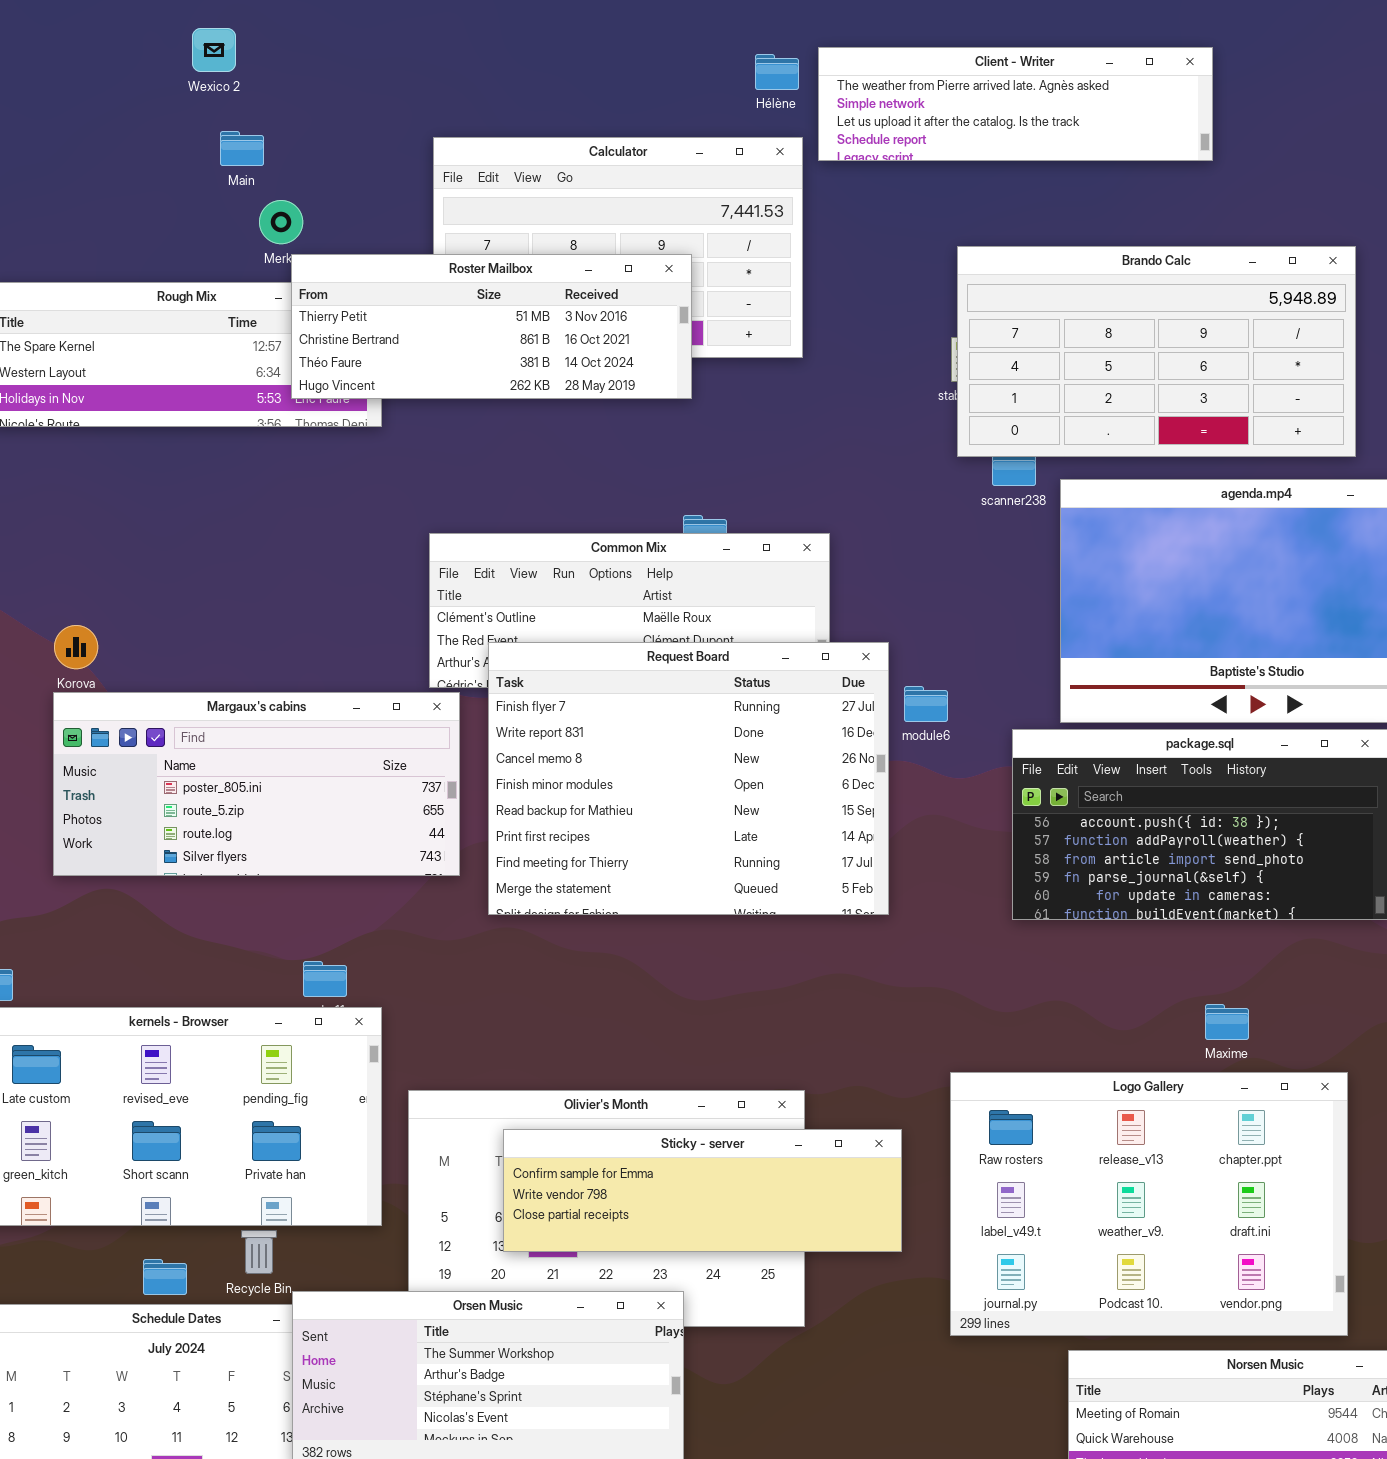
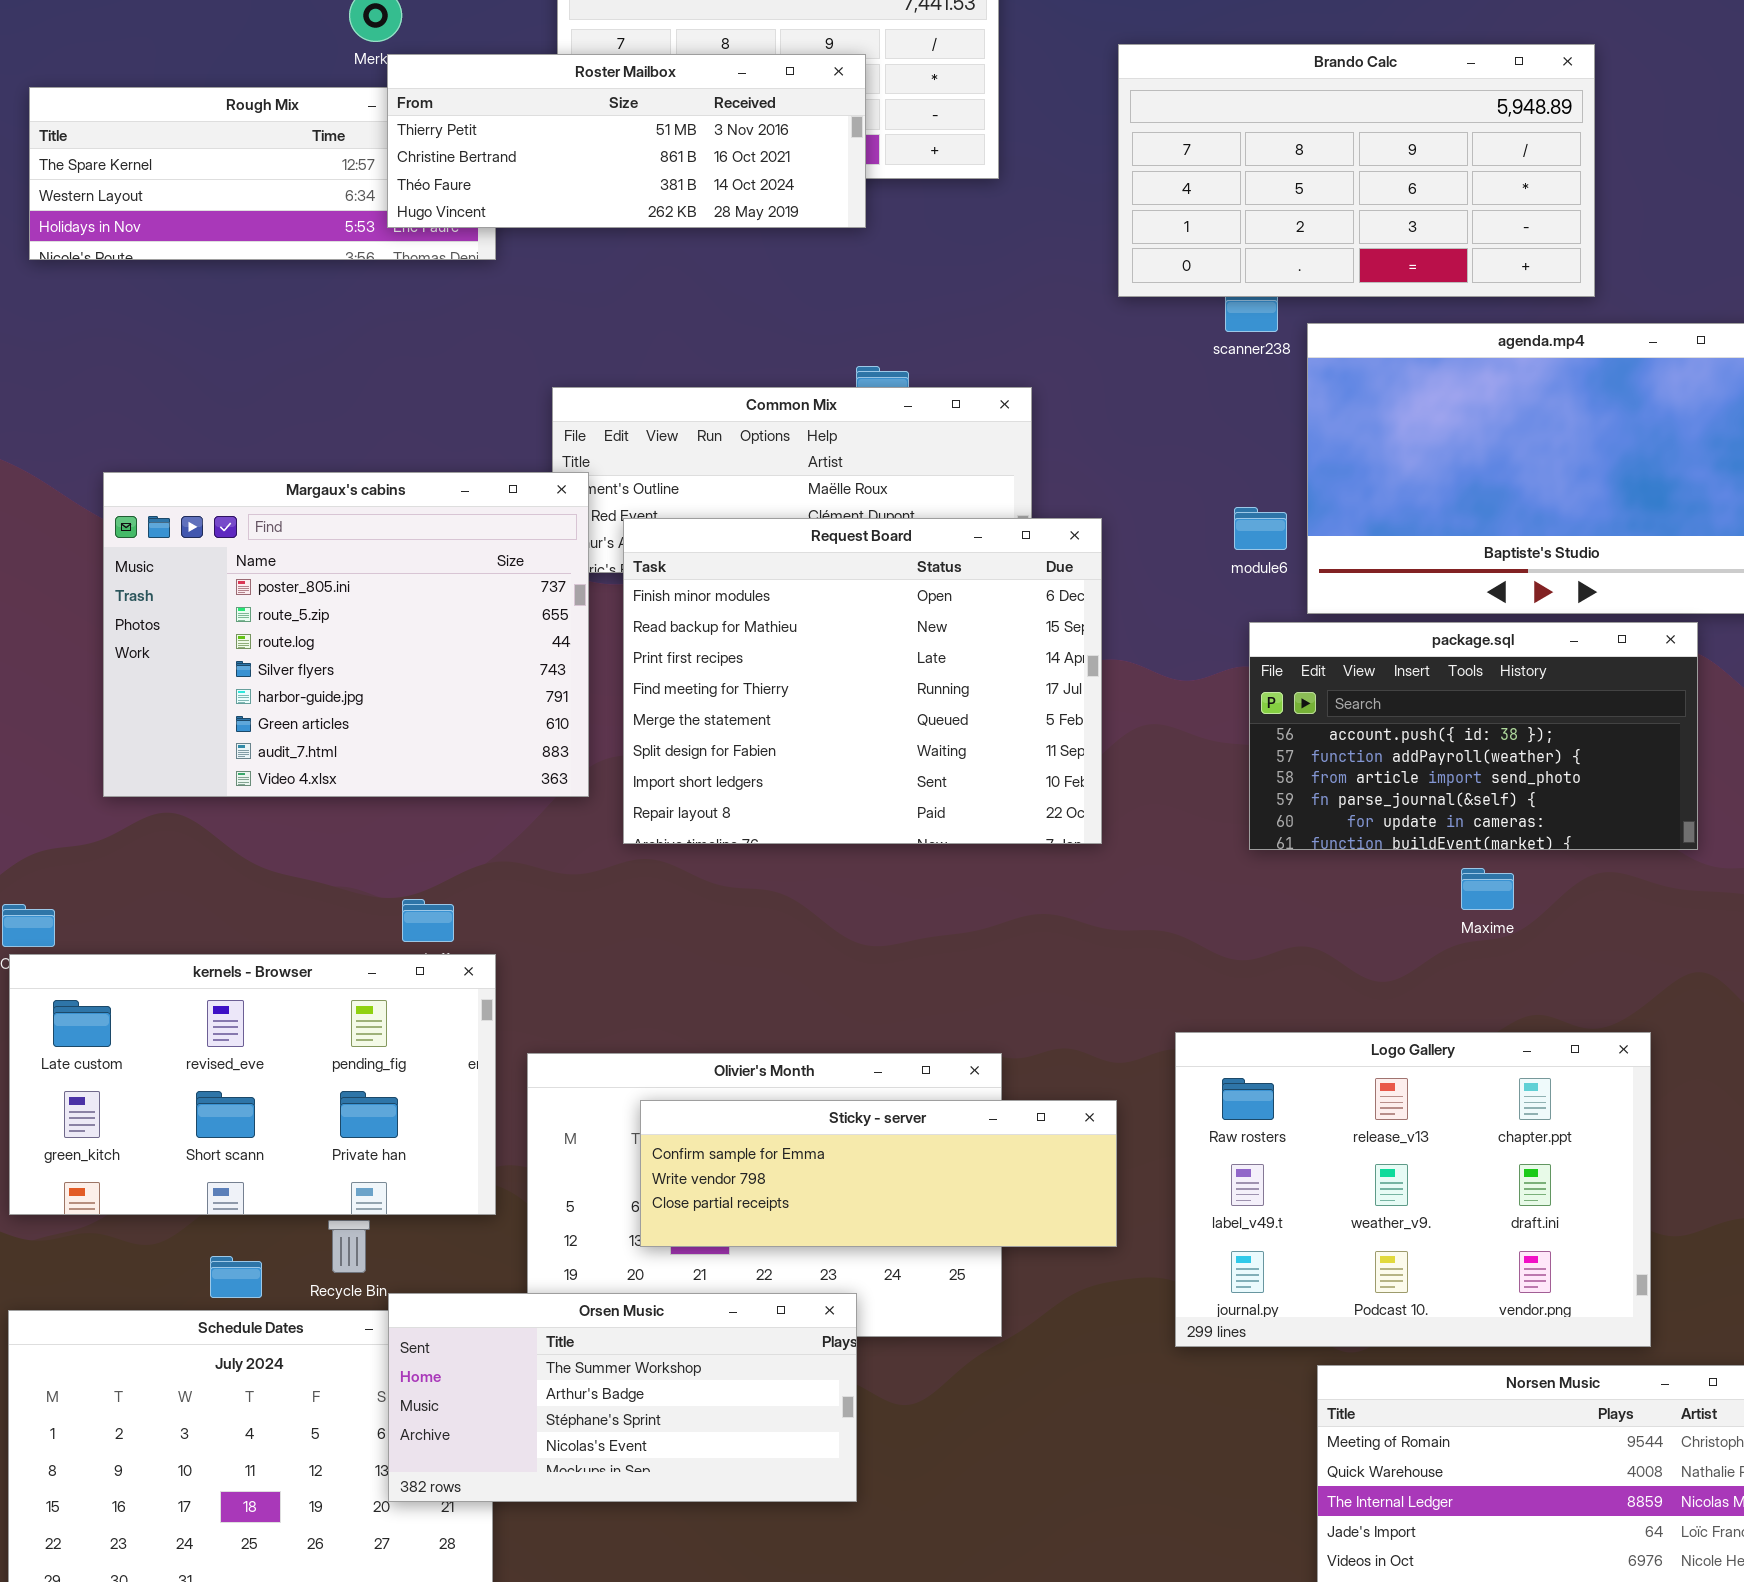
Brando Calc: [957,246,1356,457] -> [1118,44,1595,297], moved
Request Board: [488,642,889,915] -> [623,518,1102,844], scrolled down 3 rows
module6: [904,686,948,722] -> [1234,507,1287,550], moved
Margaux's cabins: [53,692,460,876] -> [103,472,589,797], resized
Maxime: [1205,1004,1249,1040] -> [1461,868,1514,910], moved

